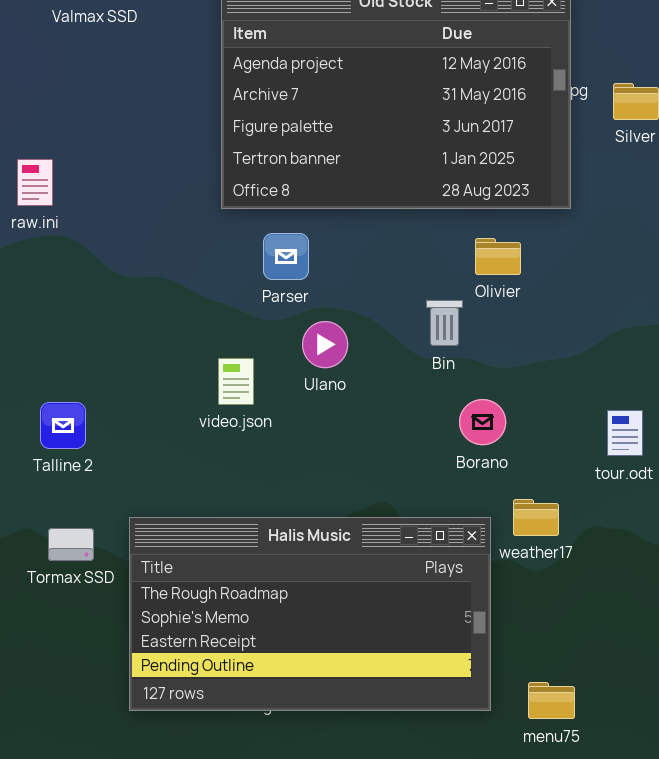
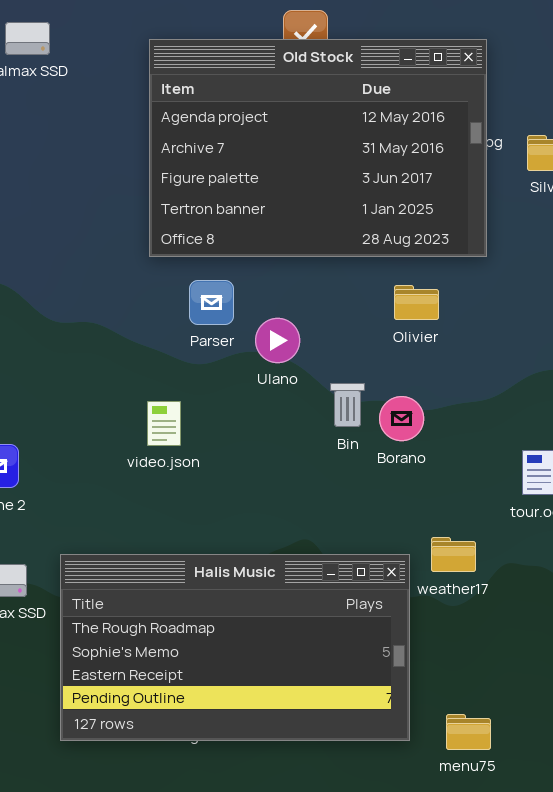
Bin: [426,300,463,346] -> [330,383,365,427], moved
Ulano: [302,321,348,368] -> [255,318,300,363], moved
Borano: [459,399,506,445] -> [379,396,424,441], moved

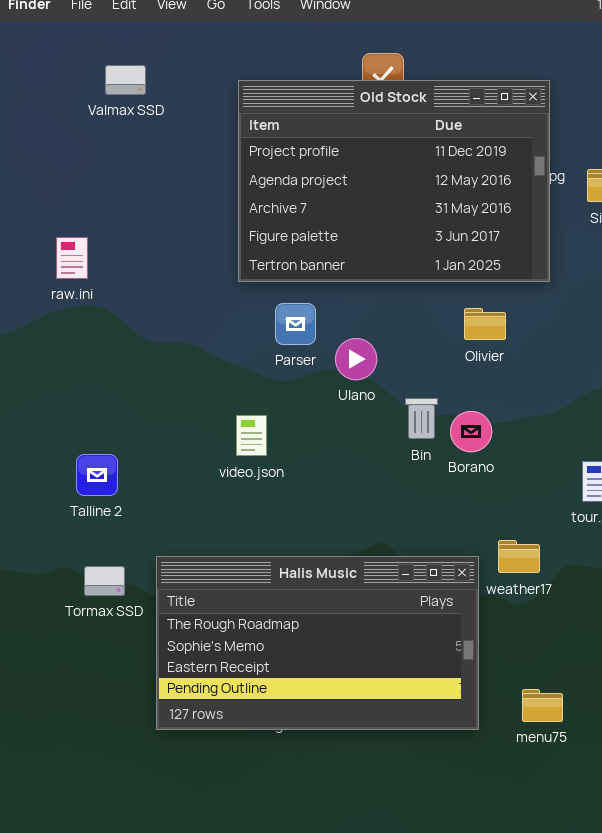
Old Stock: [149,39,487,257] -> [238,80,550,282], scrolled up 1 row
menu75: [446,714,491,750] -> [522,689,563,722], moved

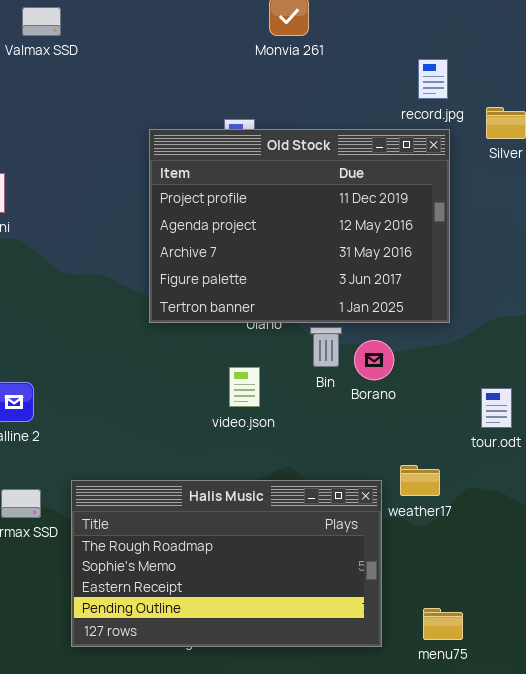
Old Stock: [238,80,550,282] -> [149,129,450,323], moved
video.json: [236,415,267,456] -> [229,367,260,407], moved

